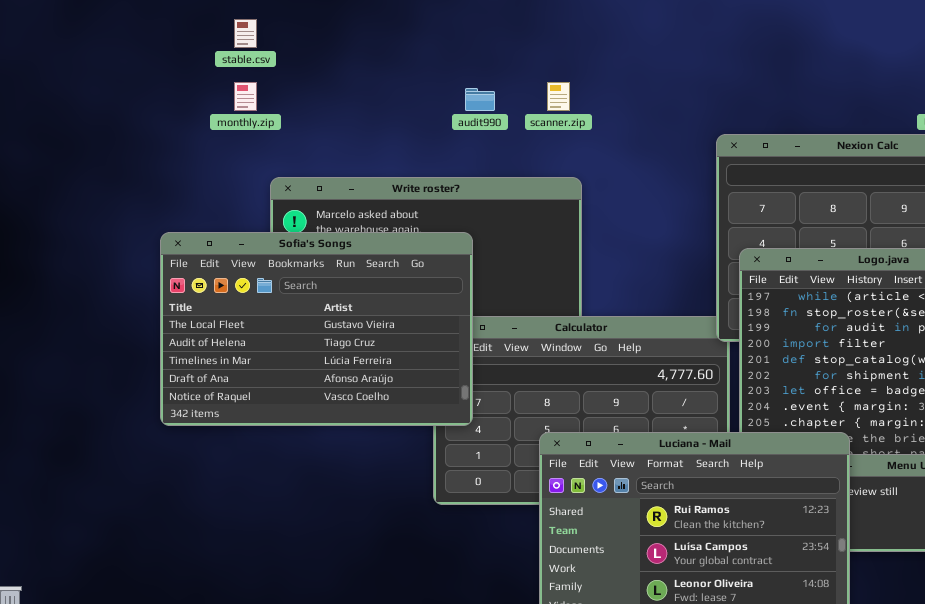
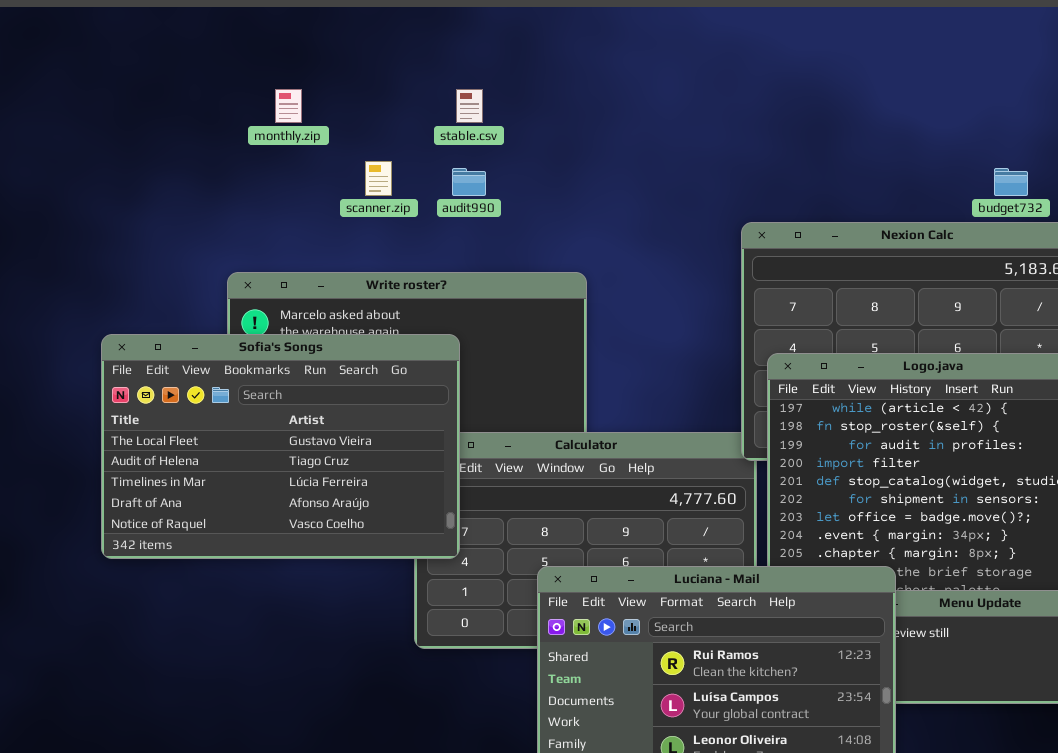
stable.csv: [234,19,257,48] -> [456,89,483,123], moved
monthly.zip: [234,82,257,111] -> [275,89,302,123], moved
scanner.zip: [547,82,570,111] -> [365,161,392,196], moved

